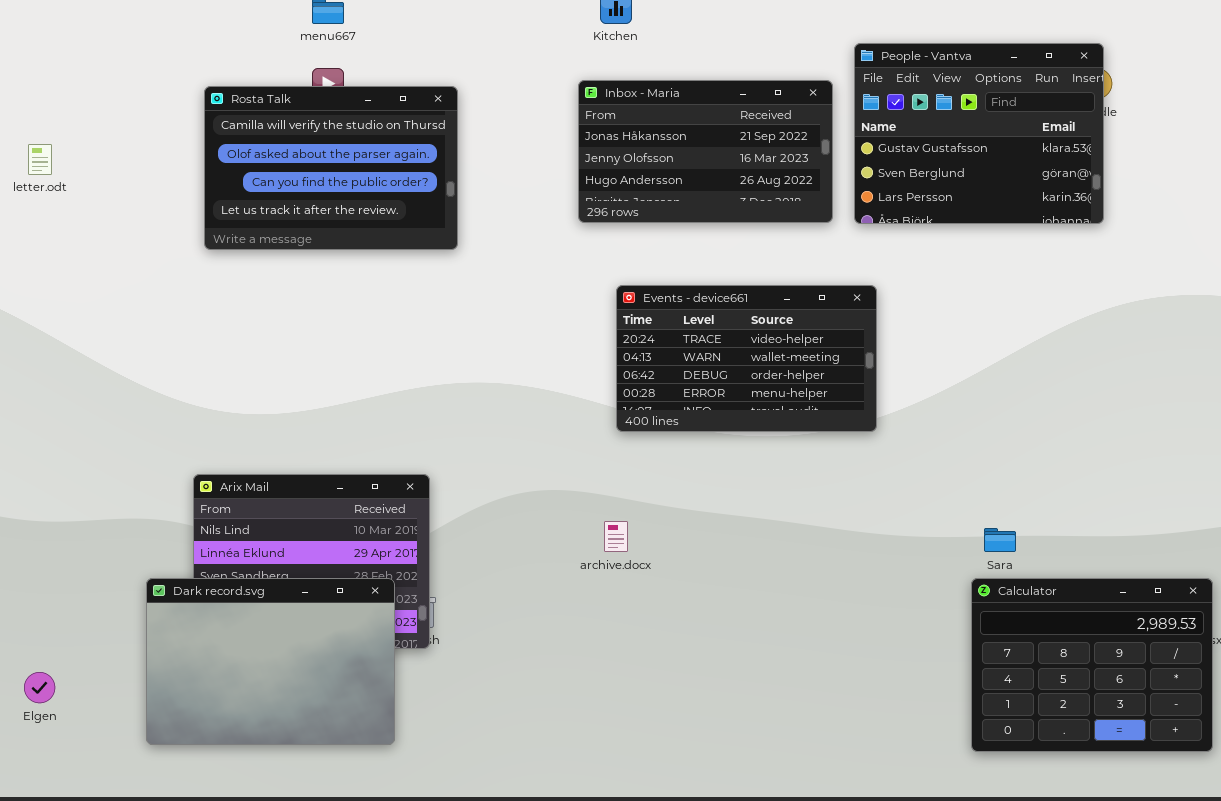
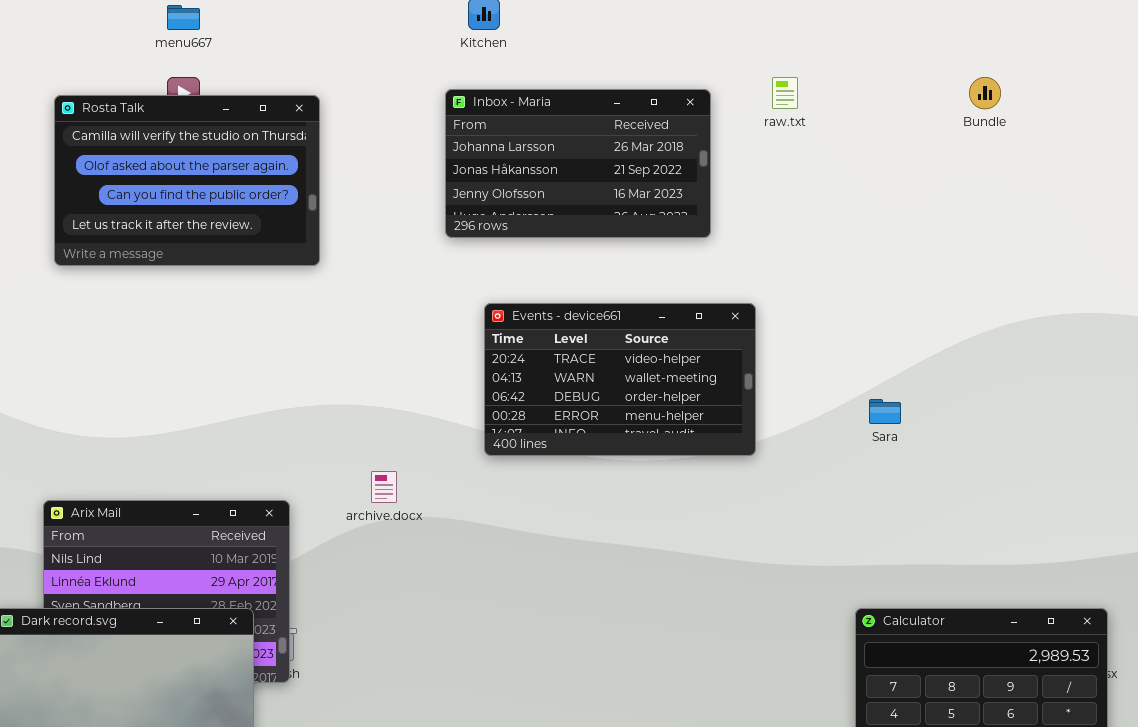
People - Vantva: [854,43,1104,224] -> none, closed
Inbox - Maria: [578,80,833,223] -> [445,89,711,238], scrolled up 1 row
archive.docx: [604,521,628,552] -> [371,471,397,503], moved
Sara: [984,528,1016,552] -> [869,399,901,424], moved

